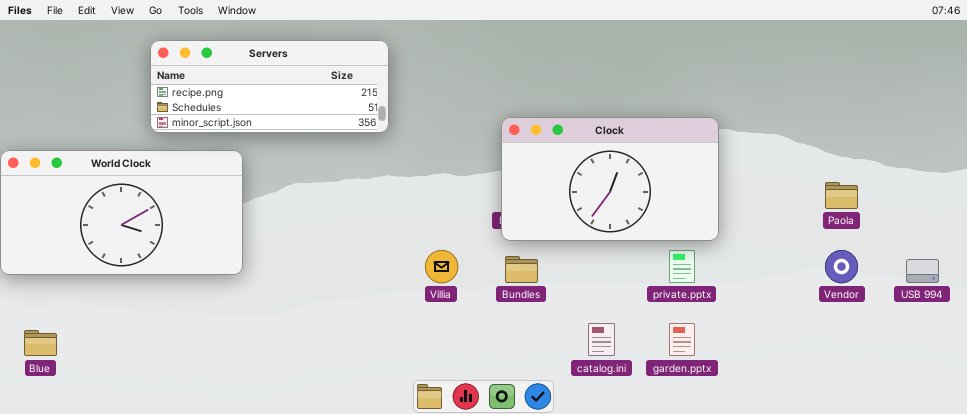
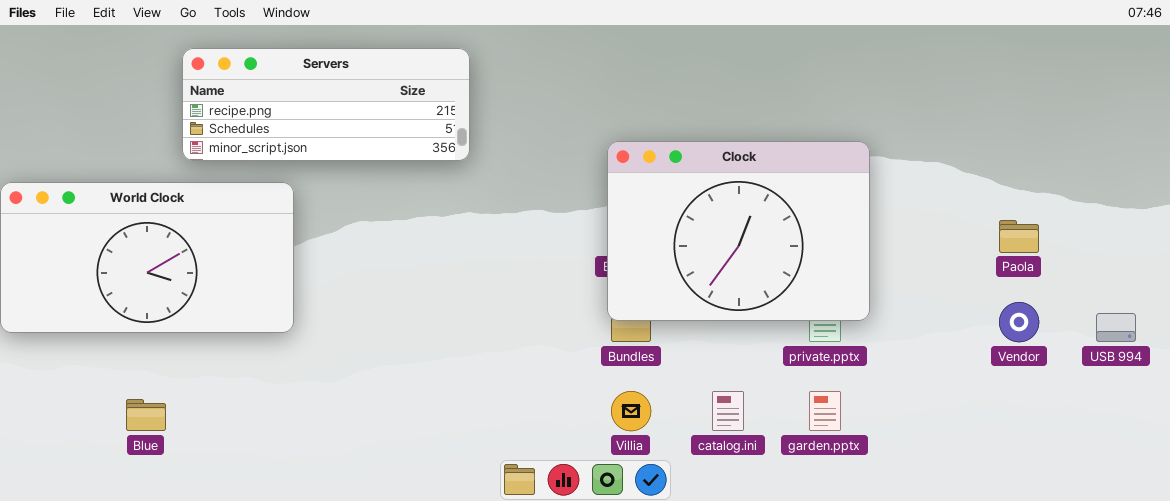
Clock: [501,117,719,241] -> [607,141,870,321], resized
Villia: [425,250,458,283] -> [611,391,651,431], moved
Blue: [24,330,57,356] -> [126,399,166,431], moved

